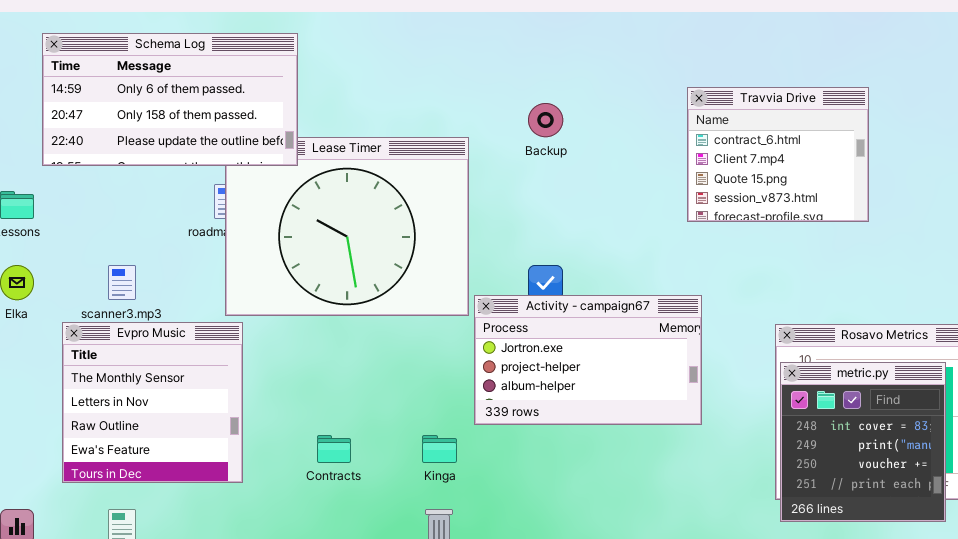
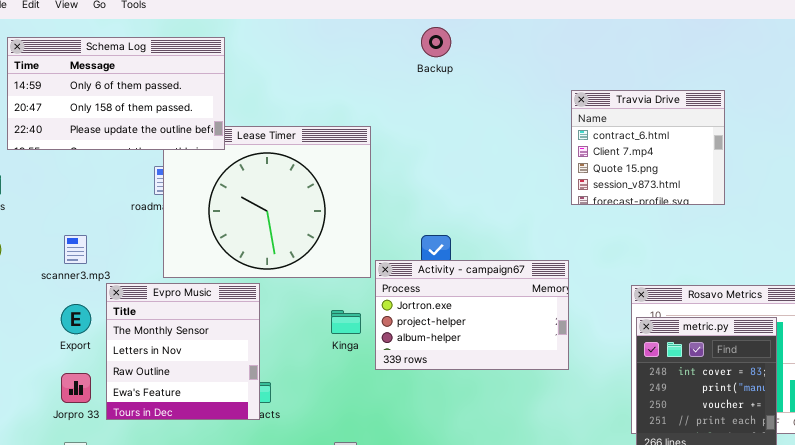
Travvia Drive: [687,87,869,222] -> [571,90,725,205], moved
Backup: [528,103,563,137] -> [421,27,451,57], moved
Evpro Music: [62,322,243,483] -> [106,283,260,420], moved
Kinga: [422,435,457,463] -> [331,310,361,334], moved

